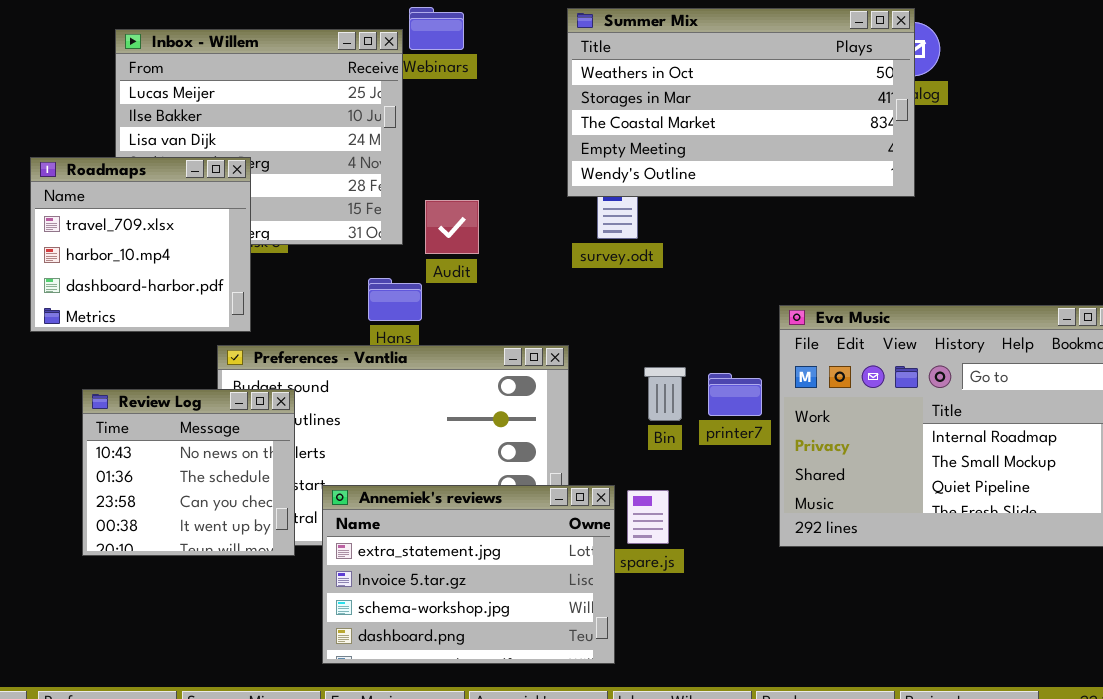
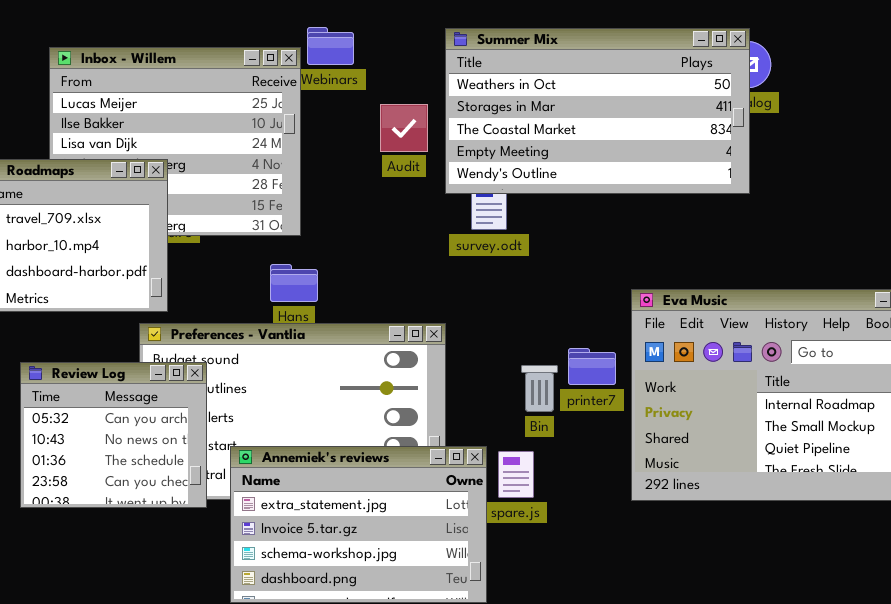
Audit: [425,200,479,254] -> [380,104,428,152], moved
Bin: [644,367,686,421] -> [521,365,558,412], moved
Review Log: [82,389,295,556] -> [20,362,207,508], scrolled up 1 row

